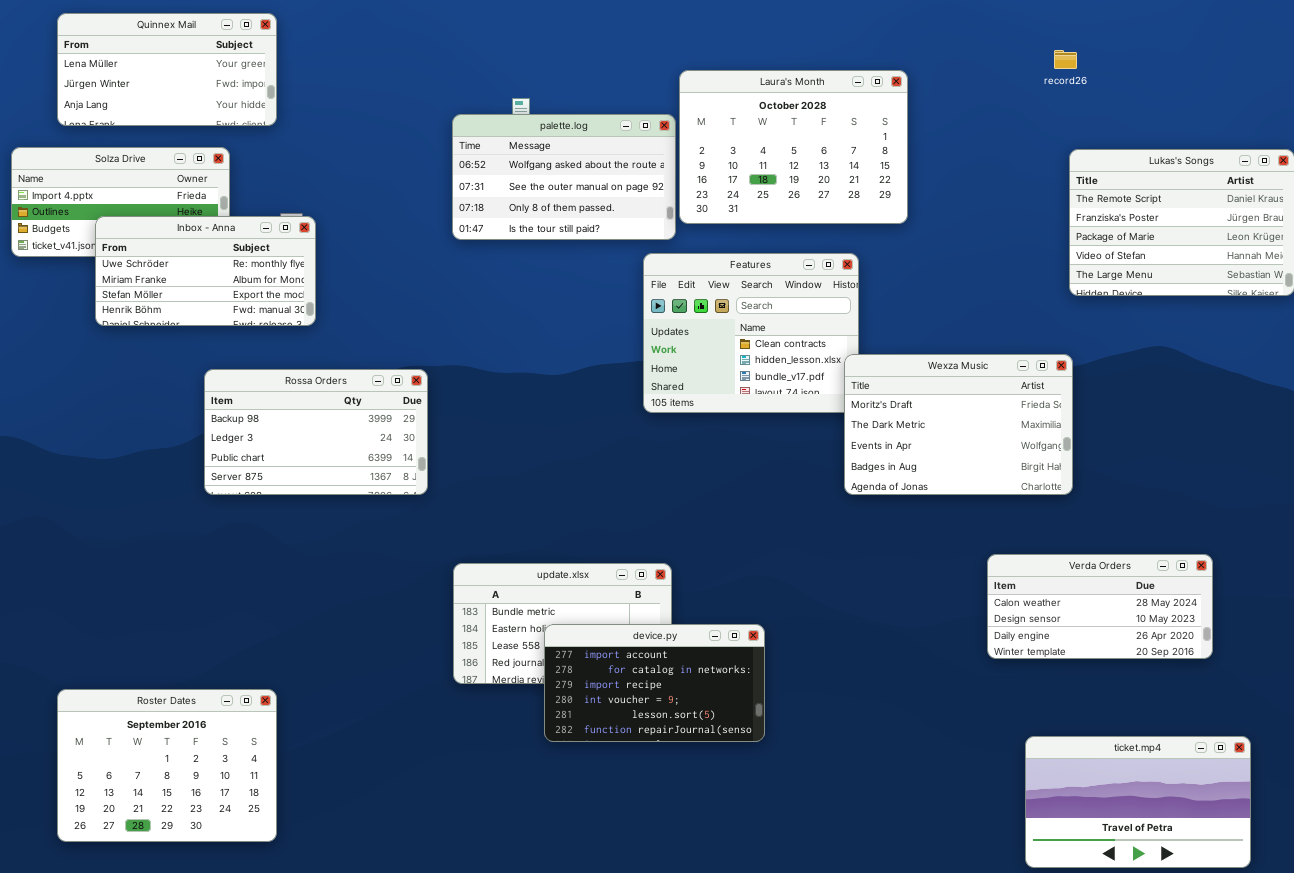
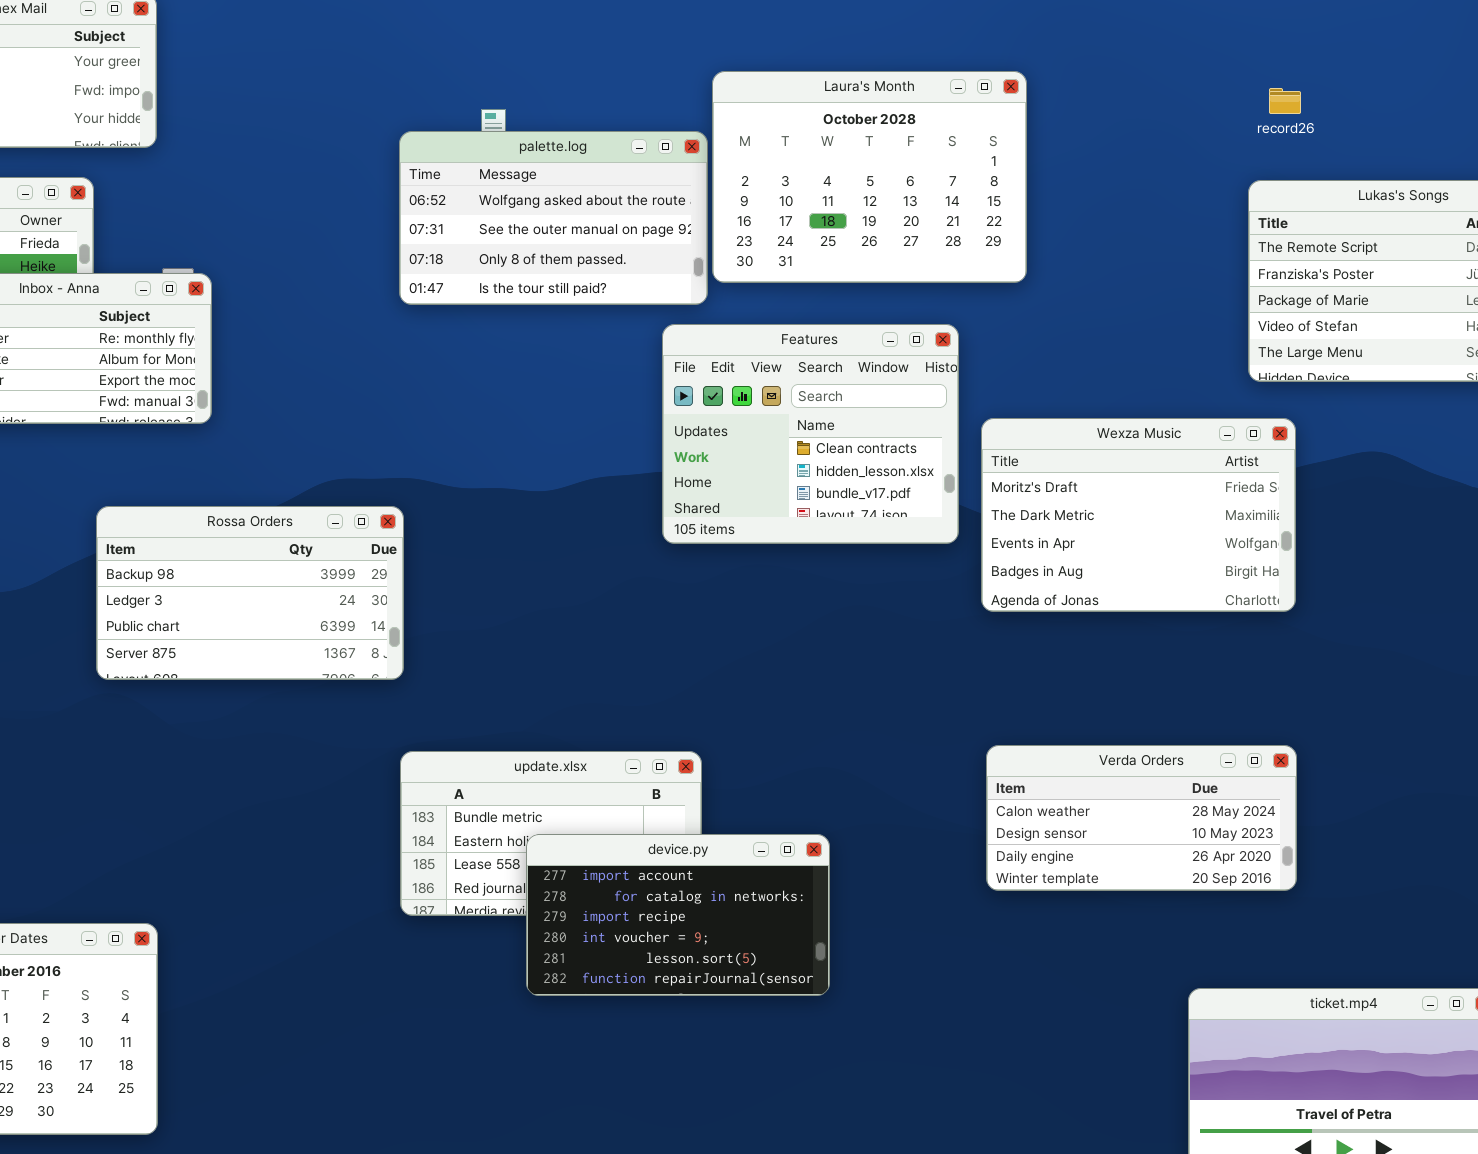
record26: [1054,50,1077,69] -> [1269,88,1301,114], moved
Wexza Music: [844,354,1073,495] -> [981,418,1296,612], moved
Rossa Orders: [204,369,428,495] -> [96,506,404,680], moved
Verda Orders: [987,554,1213,659] -> [986,745,1297,891], moved

